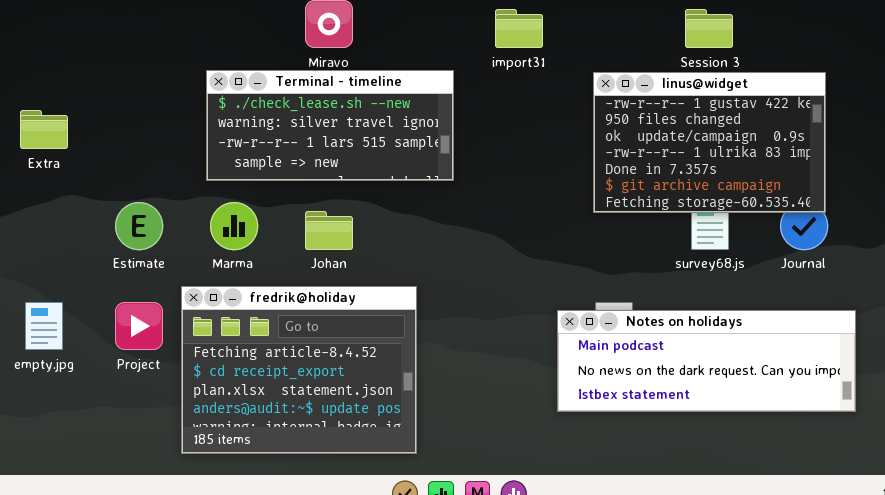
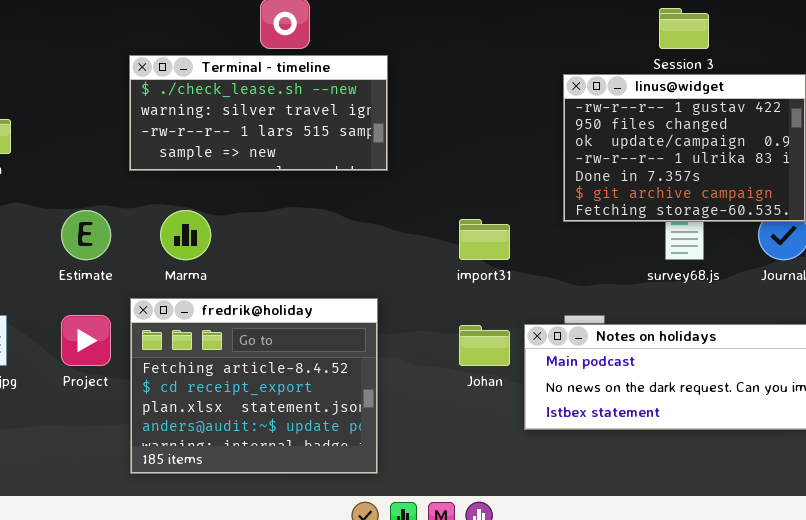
import31: [495,9,543,48] -> [459,219,510,260], moved
Terminal - timeline: [206,70,454,181] -> [129,55,388,171], moved
Johan: [305,211,353,250] -> [459,325,510,366], moved

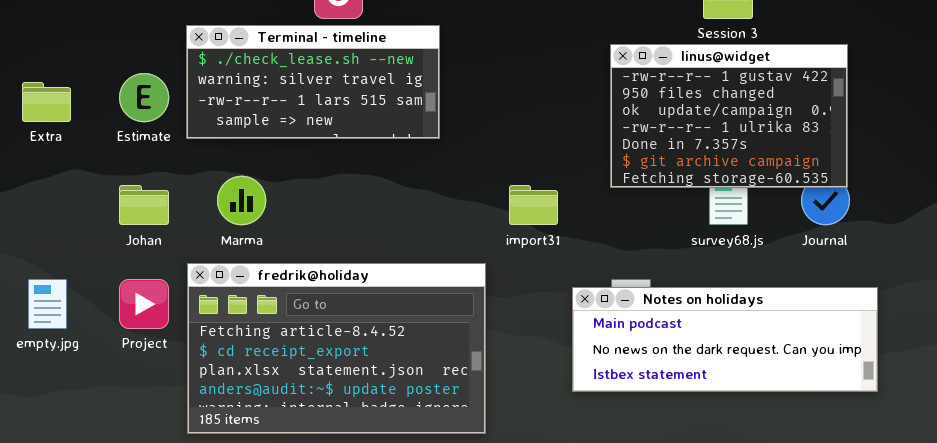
Estimate: [61,210,111,260] -> [119,73,169,122], moved
fredrik@holiday: [130,298,378,474] -> [187,263,486,434], resized
Johan: [459,325,510,366] -> [119,185,169,225], moved

